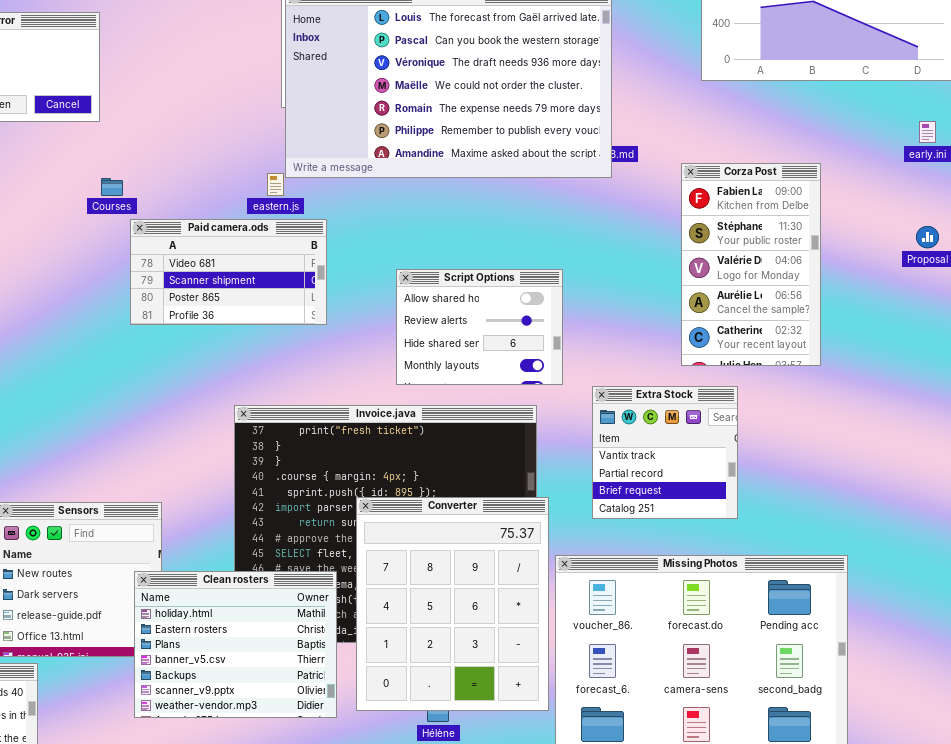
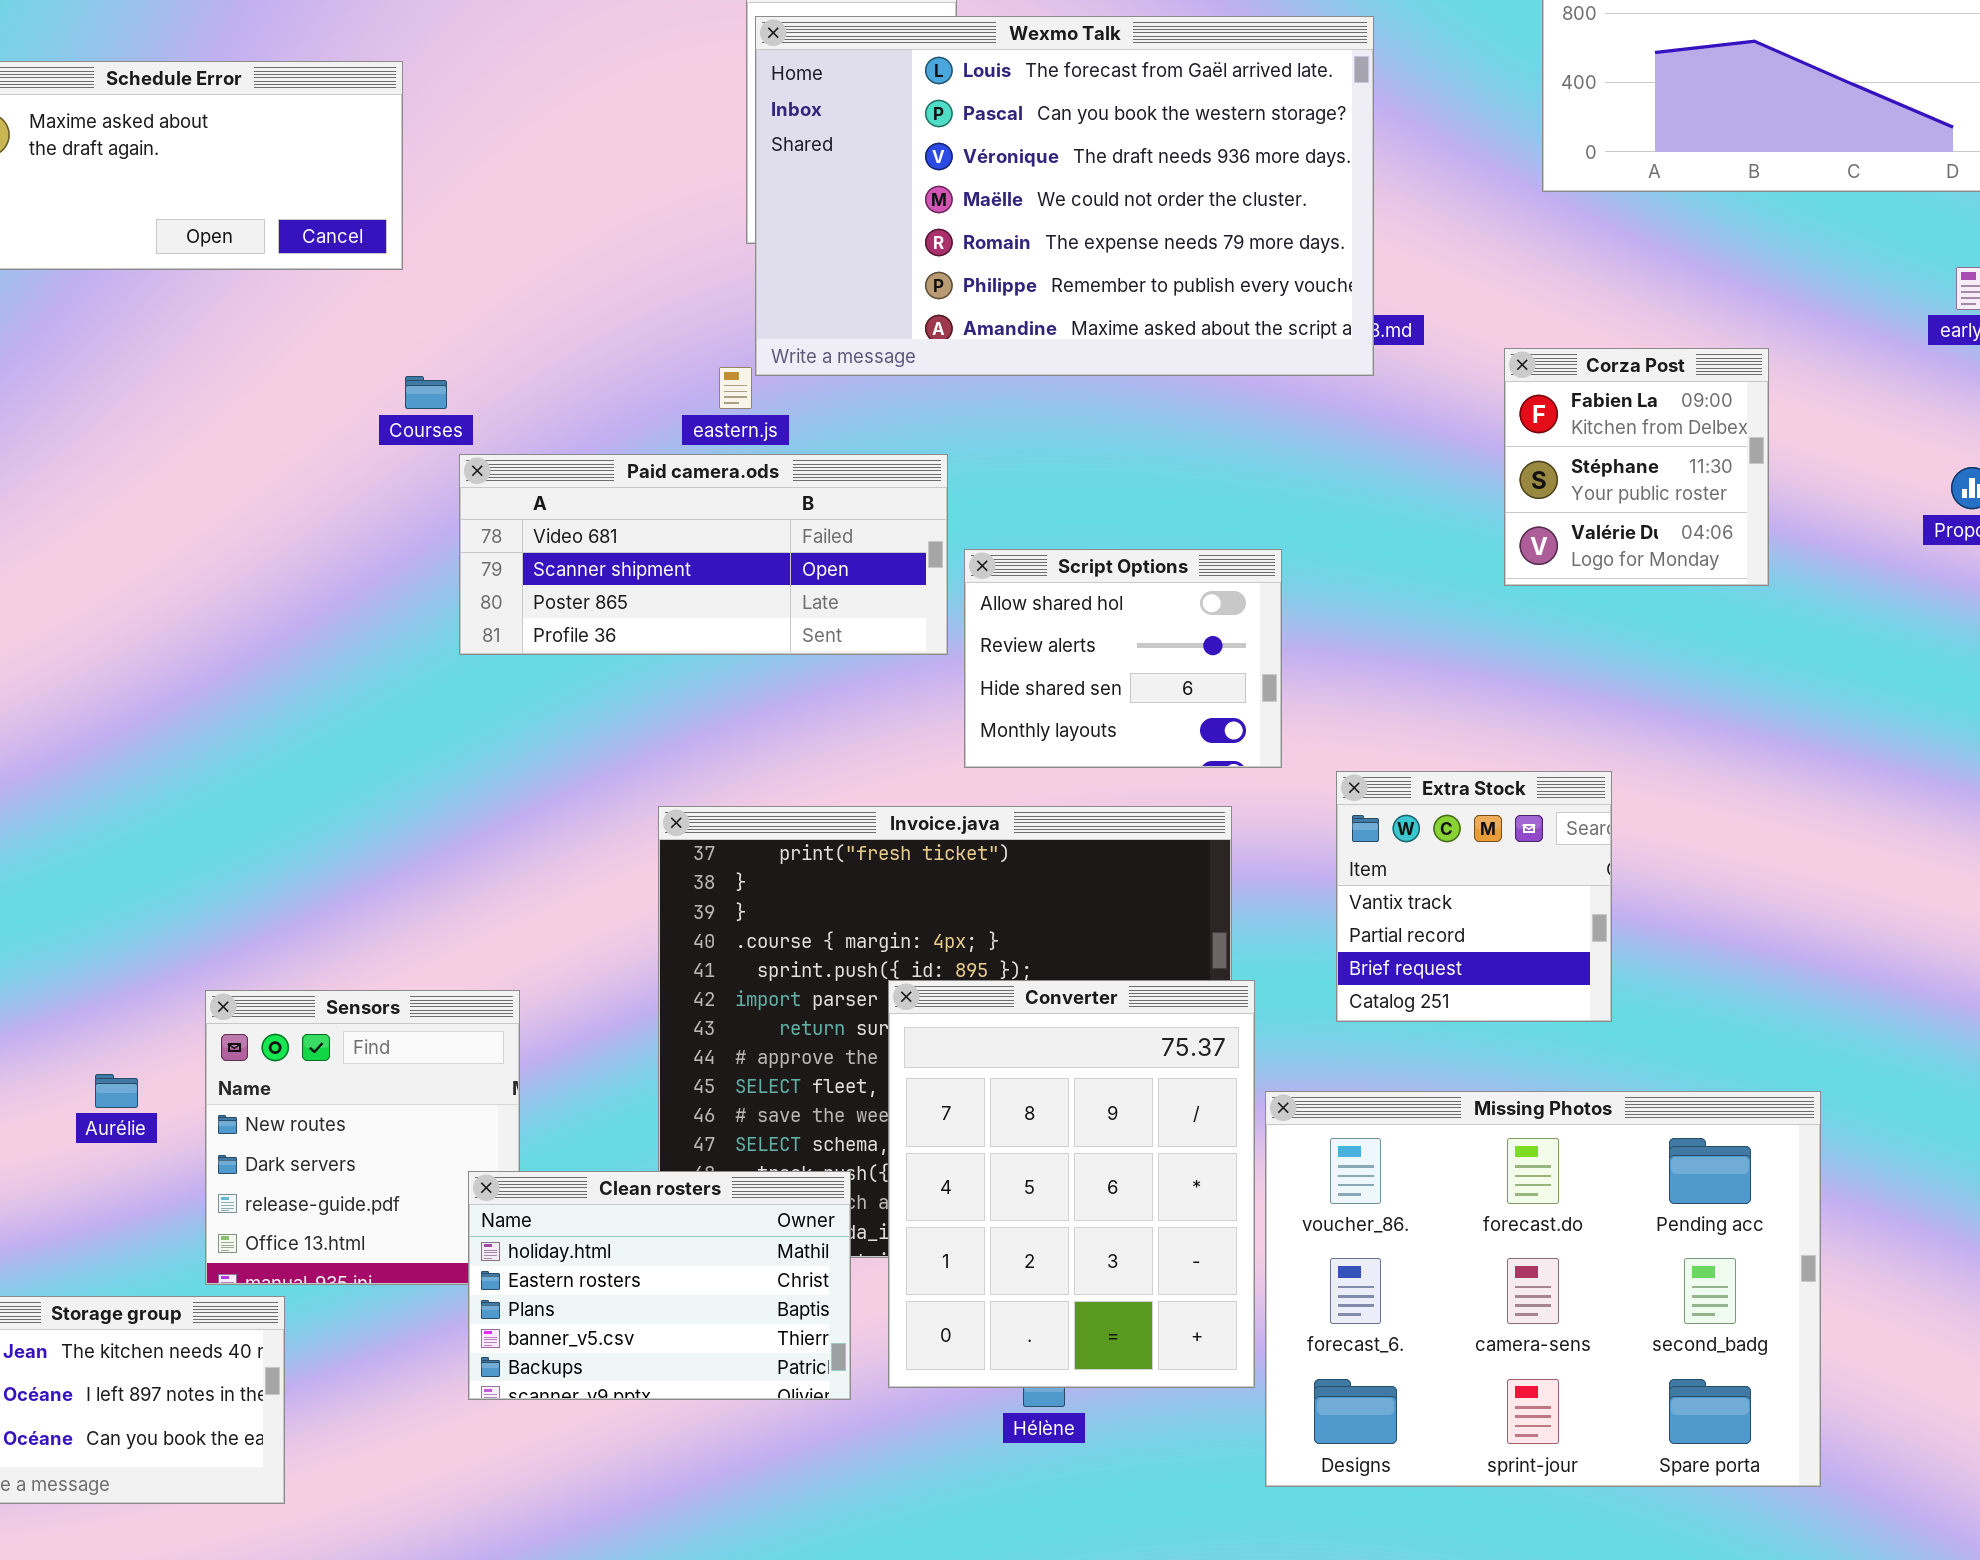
Corza Post: [681,163,821,366] -> [1504,348,1769,586], resized
Paid camera.ods: [130,219,327,325] -> [459,454,948,655], resized
Clean rosters: [134,571,337,718] -> [468,1171,851,1400], resized

